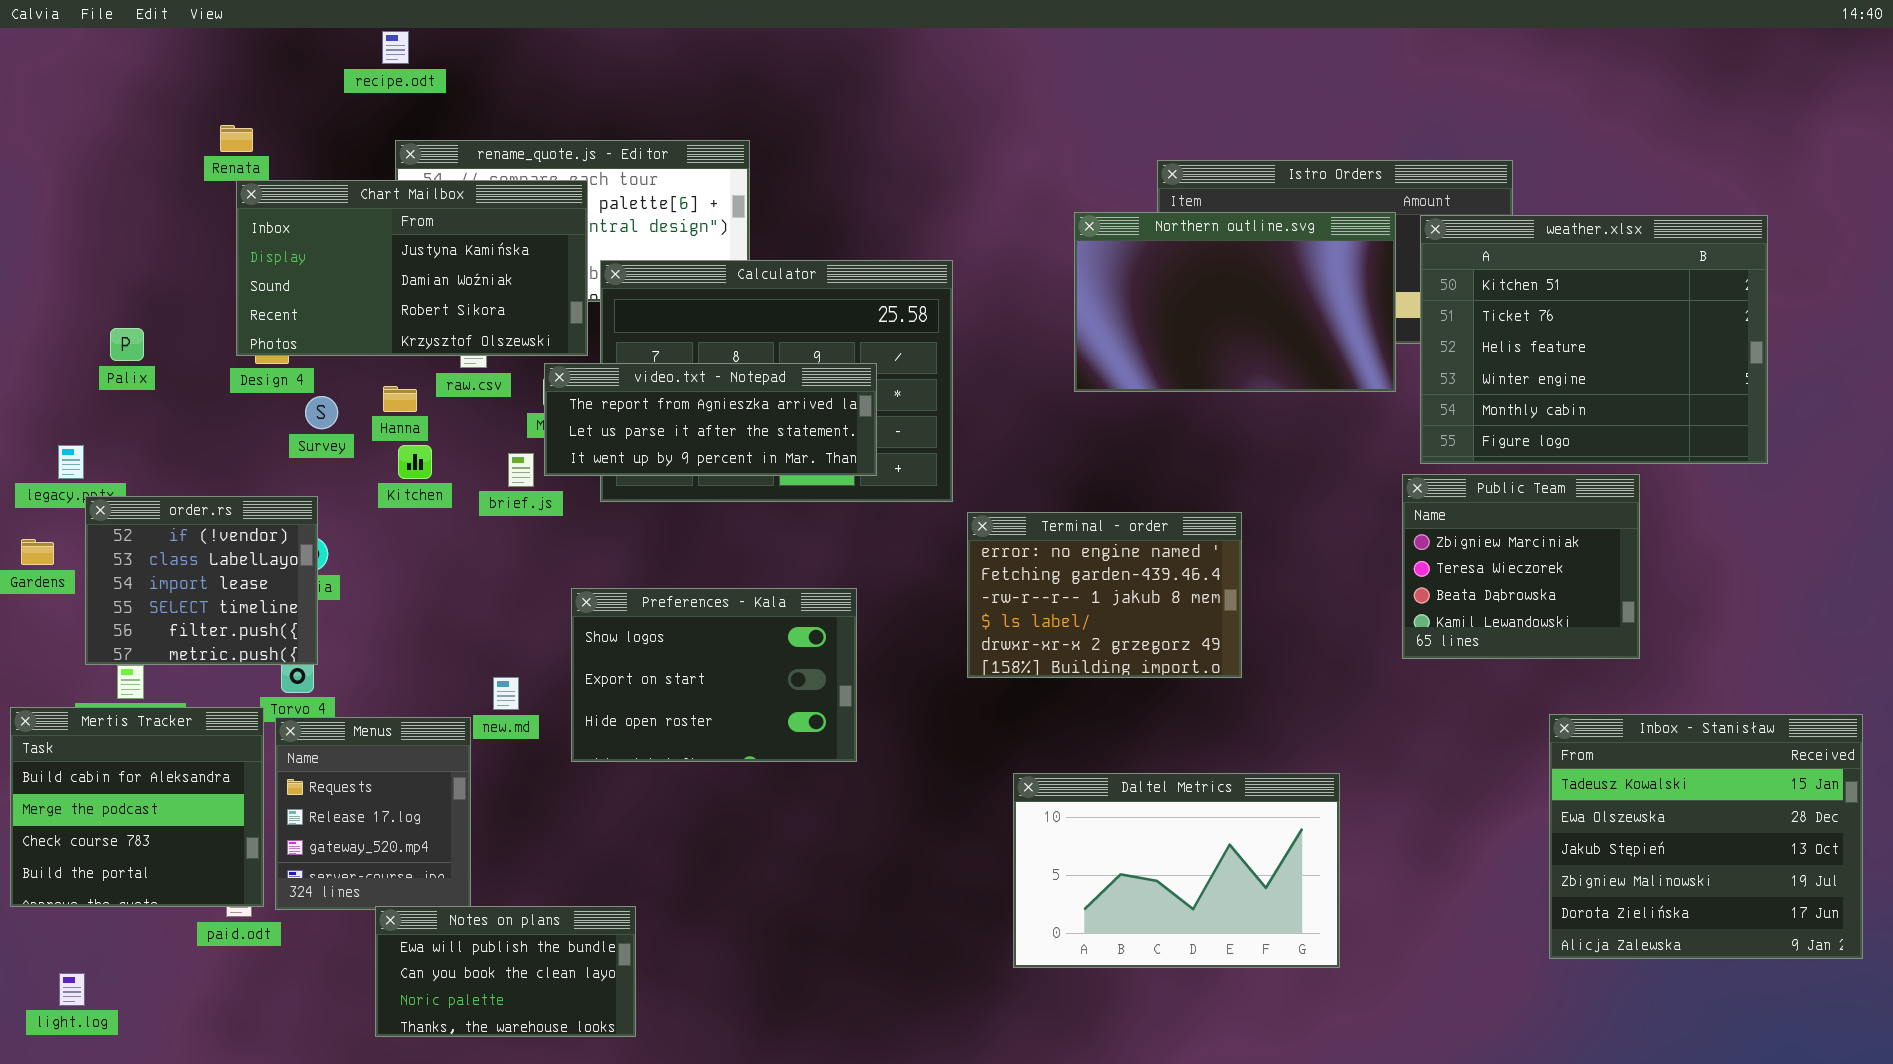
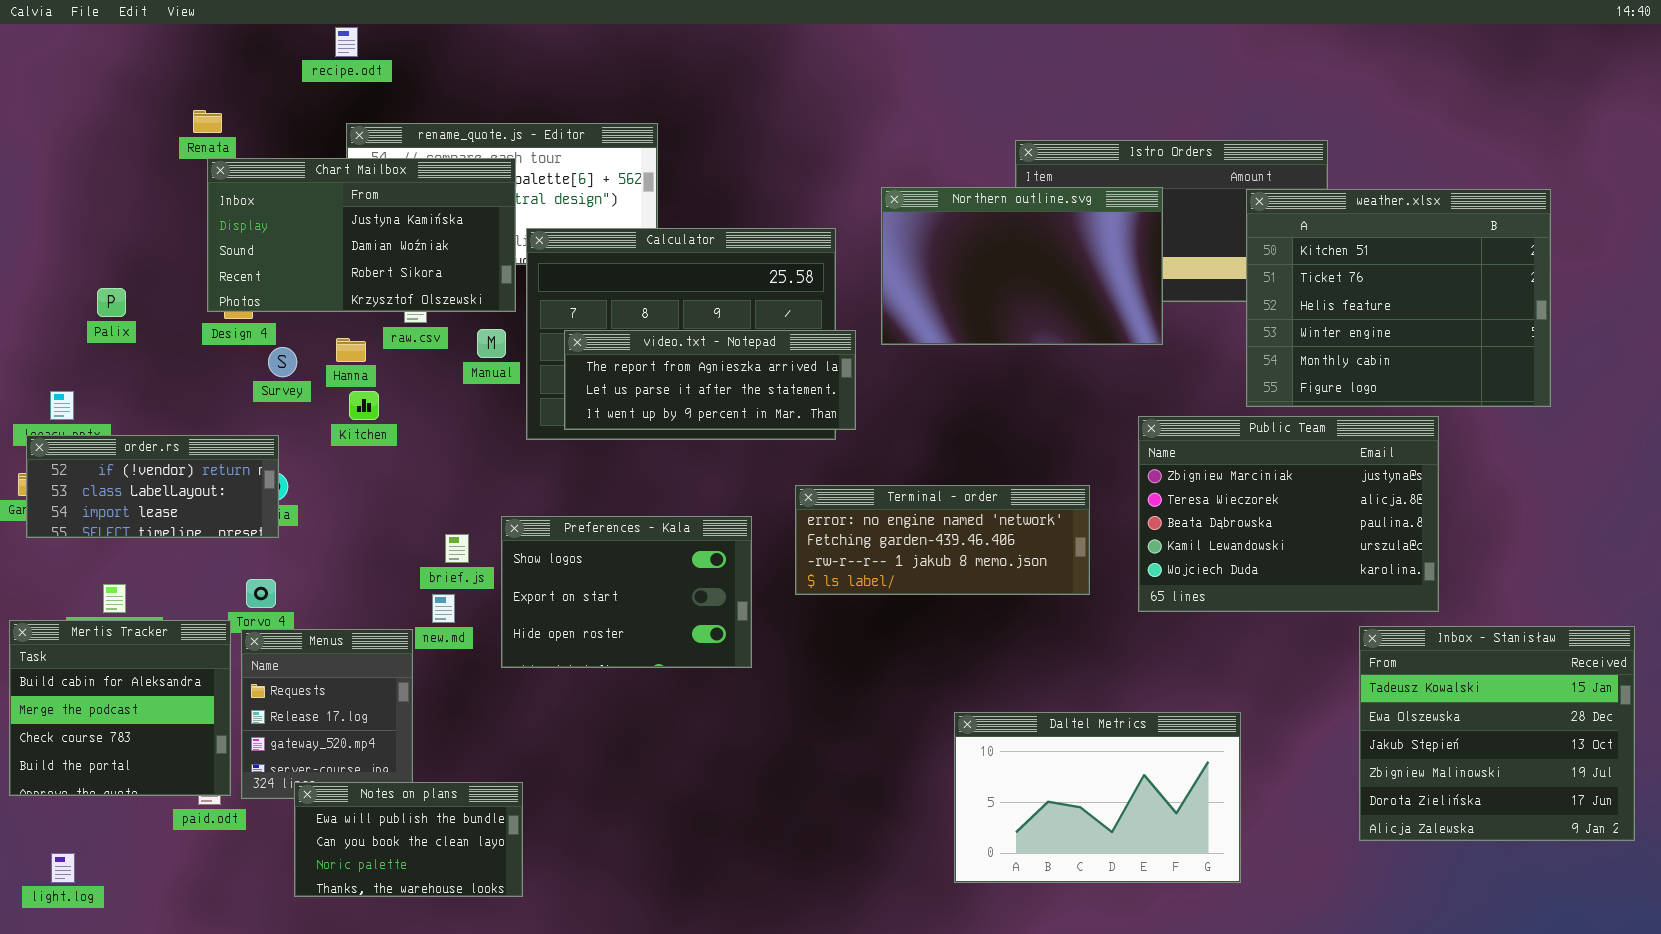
Northern outline.svg: [1074,212,1396,392] -> [881,187,1163,345], moved
video.txt - Notepad: [544,363,877,476] -> [564,330,856,430], moved
brief.js: [508,453,534,487] -> [445,534,469,563], moved
Public Team: [1402,474,1640,659] -> [1138,416,1439,612], resized
order.rs: [85,496,318,665] -> [26,435,279,538], resized
Terminal - order: [967,512,1242,678] -> [795,485,1090,595], resized
Daltel Metrics: [1013,773,1340,968] -> [954,712,1241,883], moved
Notes on plans: [375,906,636,1037] -> [294,782,523,897], moved

